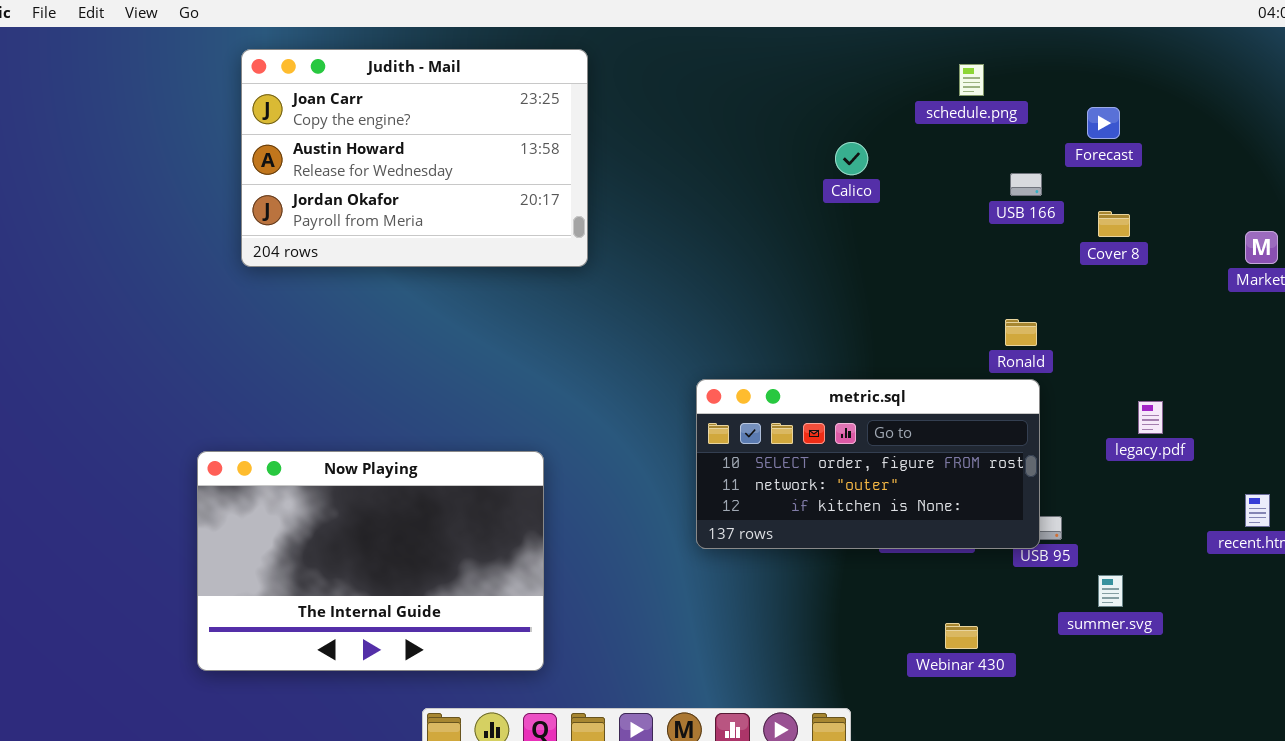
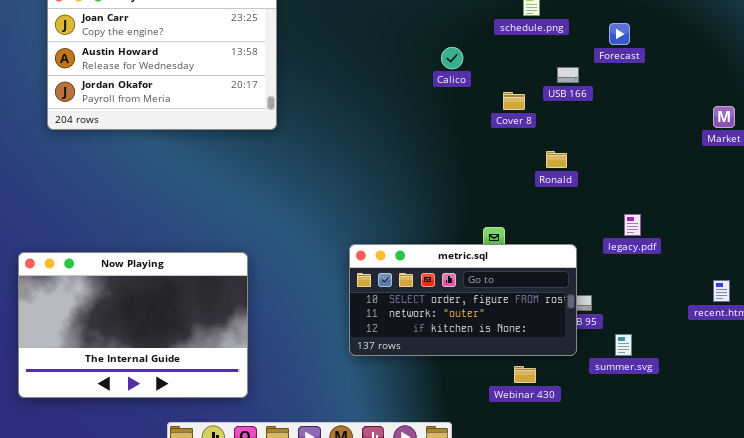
Cover 8: [1098,211,1130,237] -> [503,92,525,110], moved
Ronald: [1005,319,1037,346] -> [546,151,567,168], moved
metric.sql: [696,379,1040,549] -> [349,244,577,356], moved
legacy.pdf: [1138,401,1163,434] -> [624,214,641,236], moved

